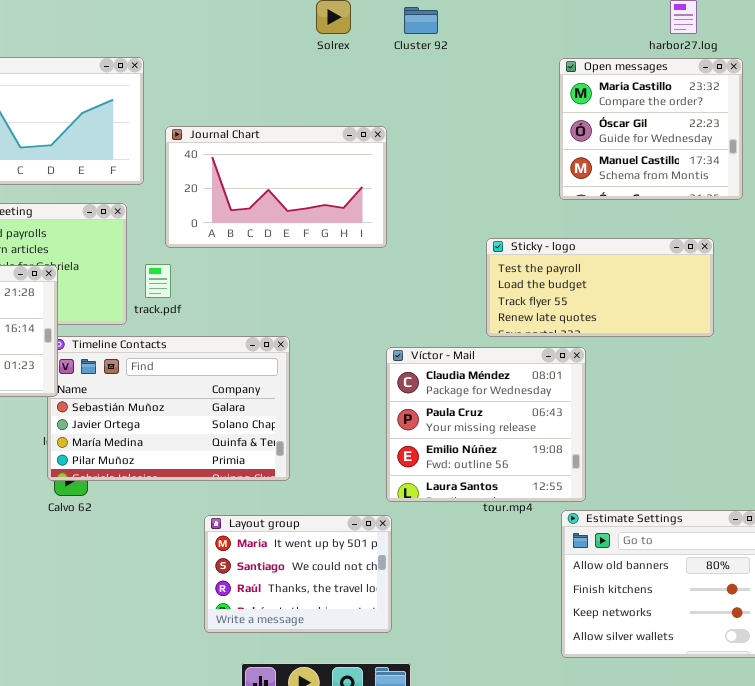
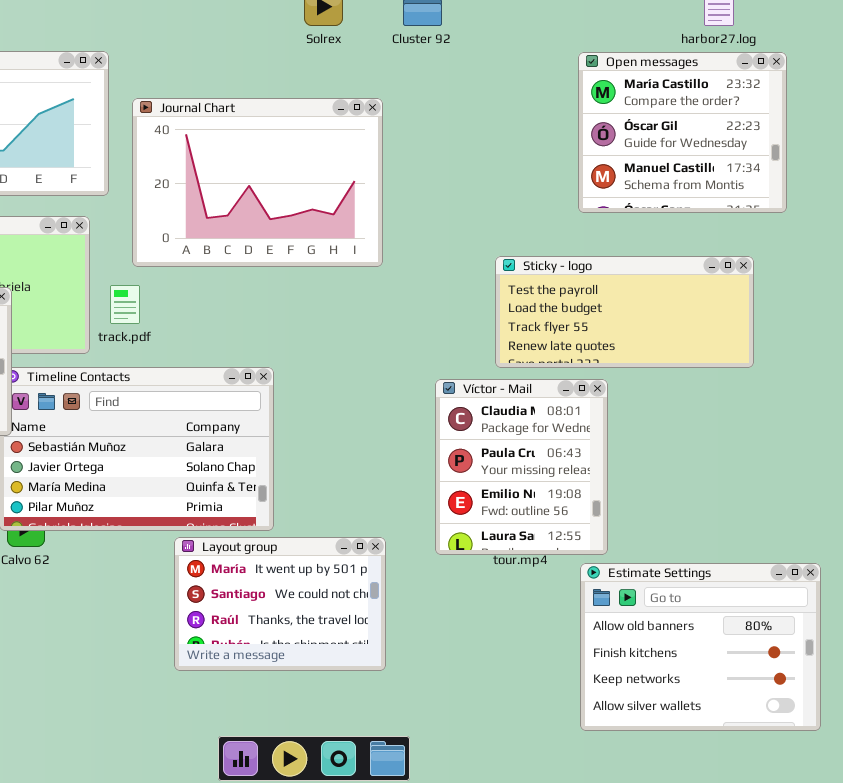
Journal Chart: [165,126,387,248] -> [132,98,383,267], resized
Víctor - Mail: [386,347,586,502] -> [435,379,608,555], resized
Layout group: [204,515,392,633] -> [174,537,386,671], moved

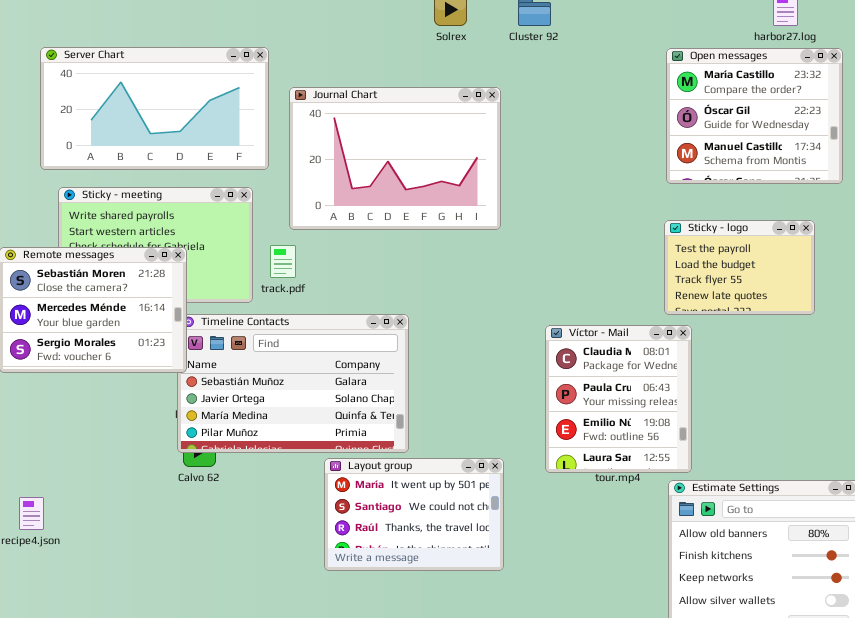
Sticky - logo: [495,256,754,368] -> [664,220,815,315], resized

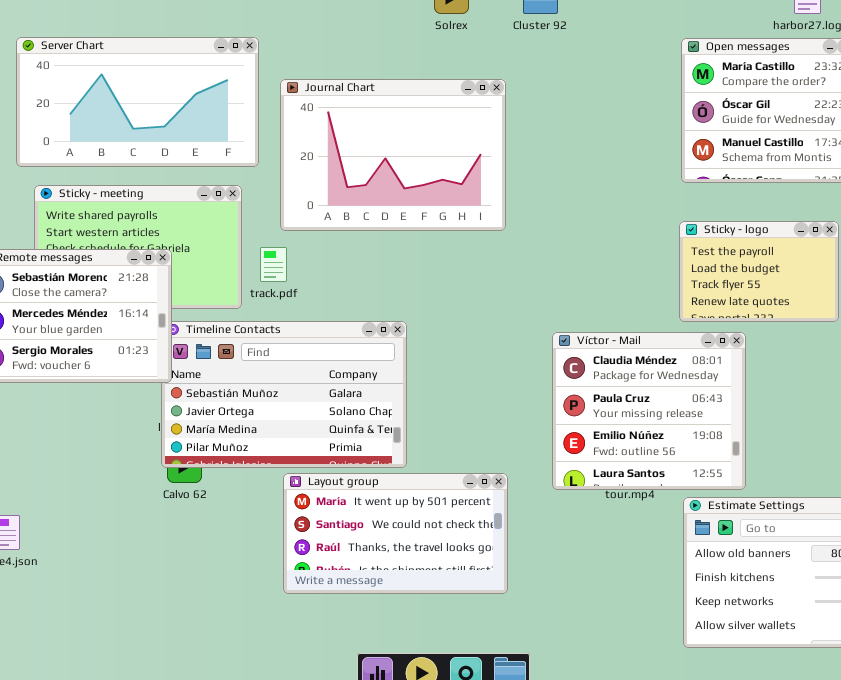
Víctor - Mail: [545,325,692,473] -> [552,332,746,490], resized
Layout group: [324,458,504,571] -> [283,473,508,594], resized

